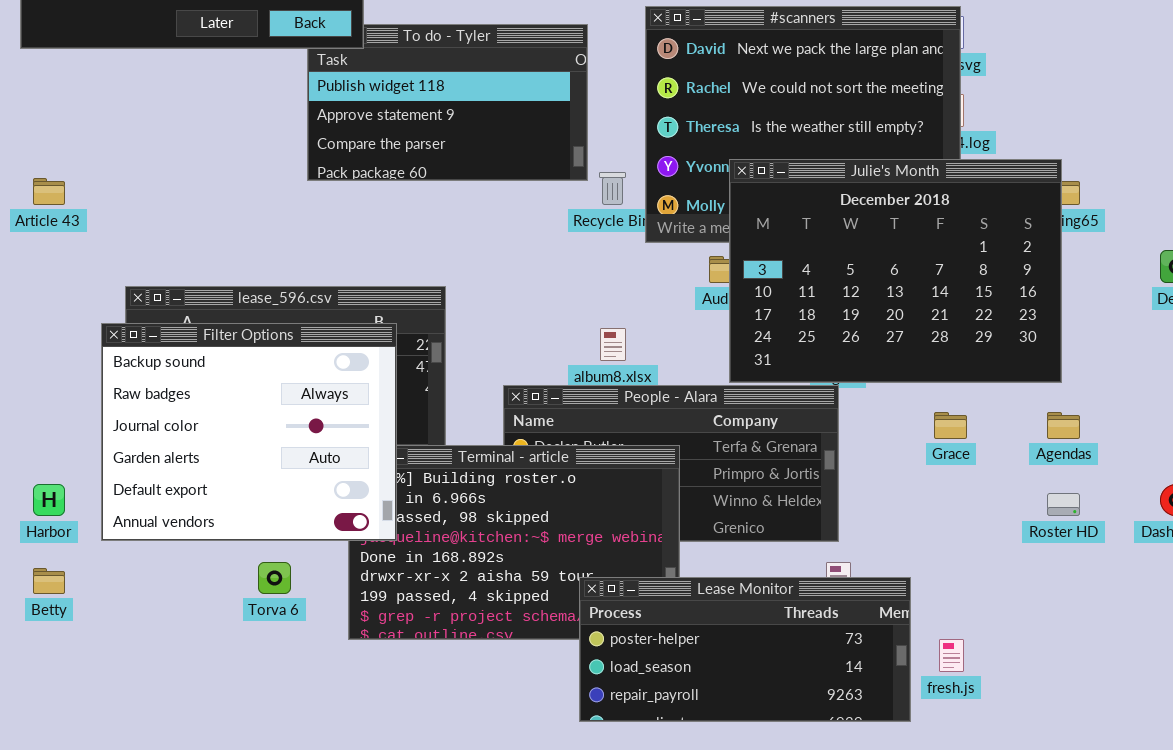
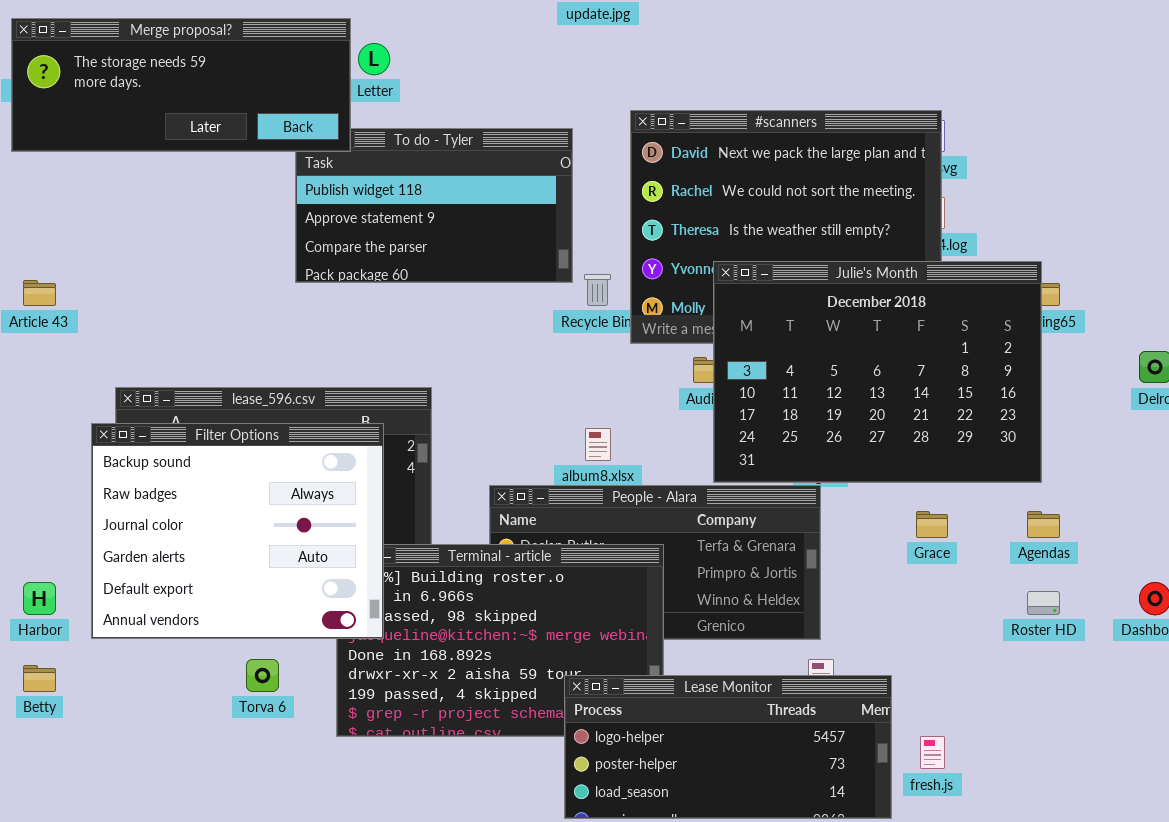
Lease Monitor: [579,577,911,722] -> [564,675,892,819], scrolled up 1 row

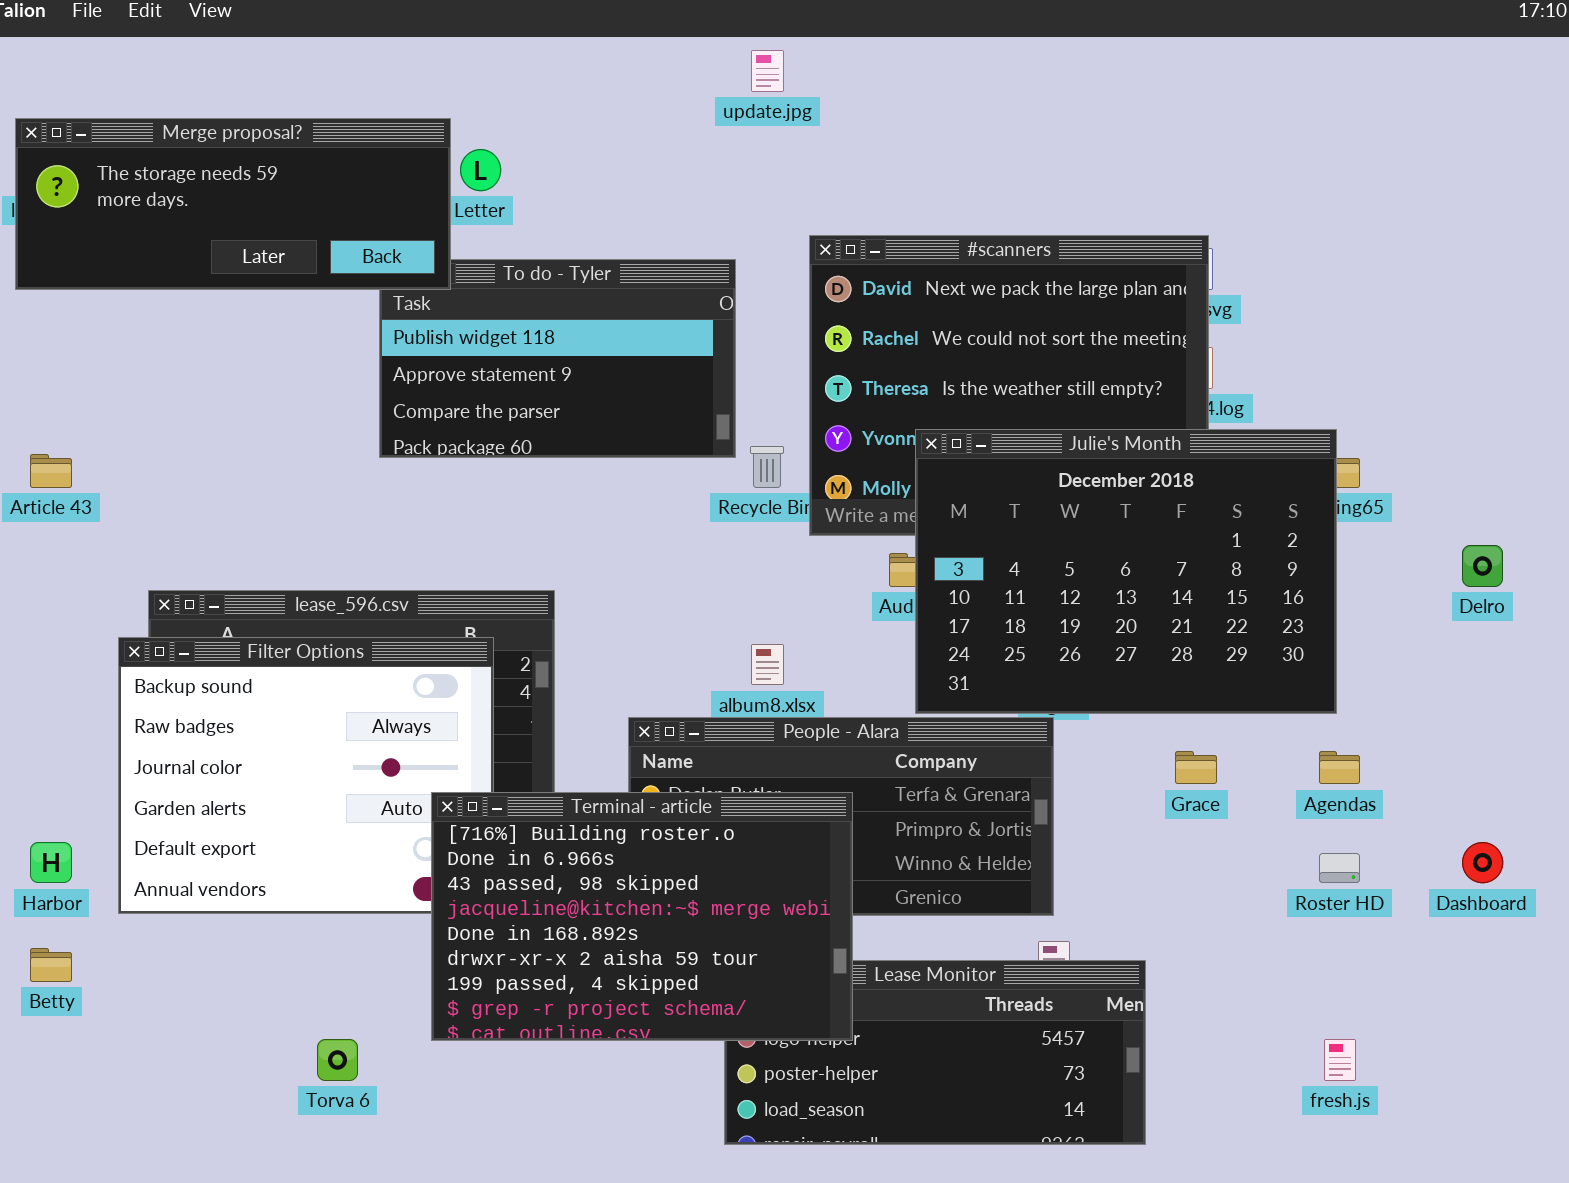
Terminal - article: [336,544,664,737] -> [431,792,853,1041], raised
Torva 6: [246,659,279,692] -> [317,1039,358,1081], moved
fresh.js: [920,736,945,769] -> [1324,1039,1356,1081], moved

